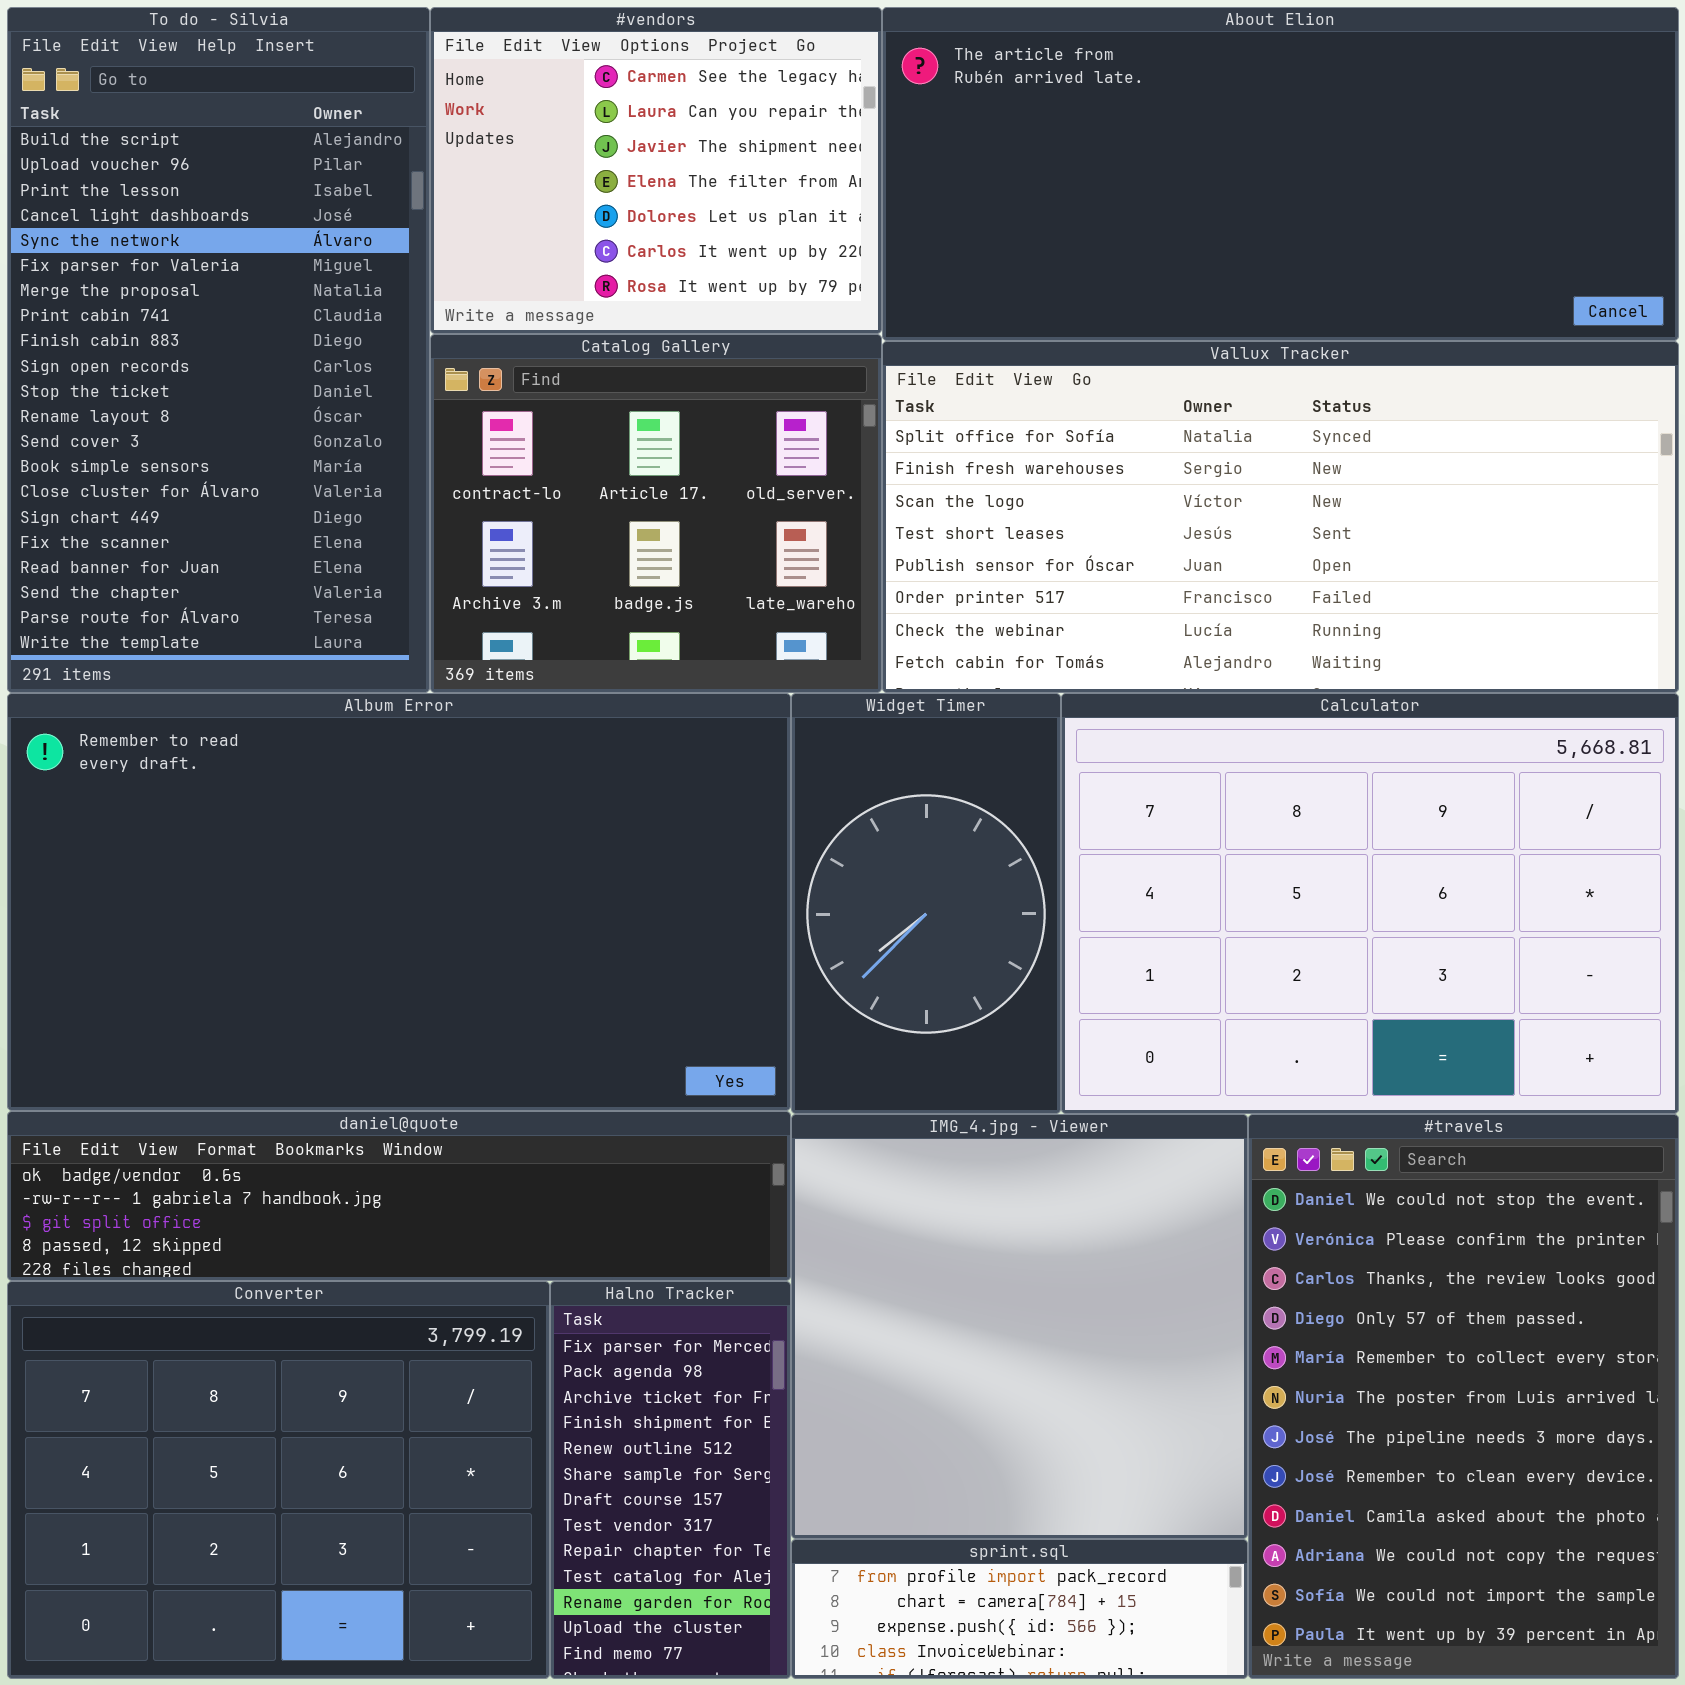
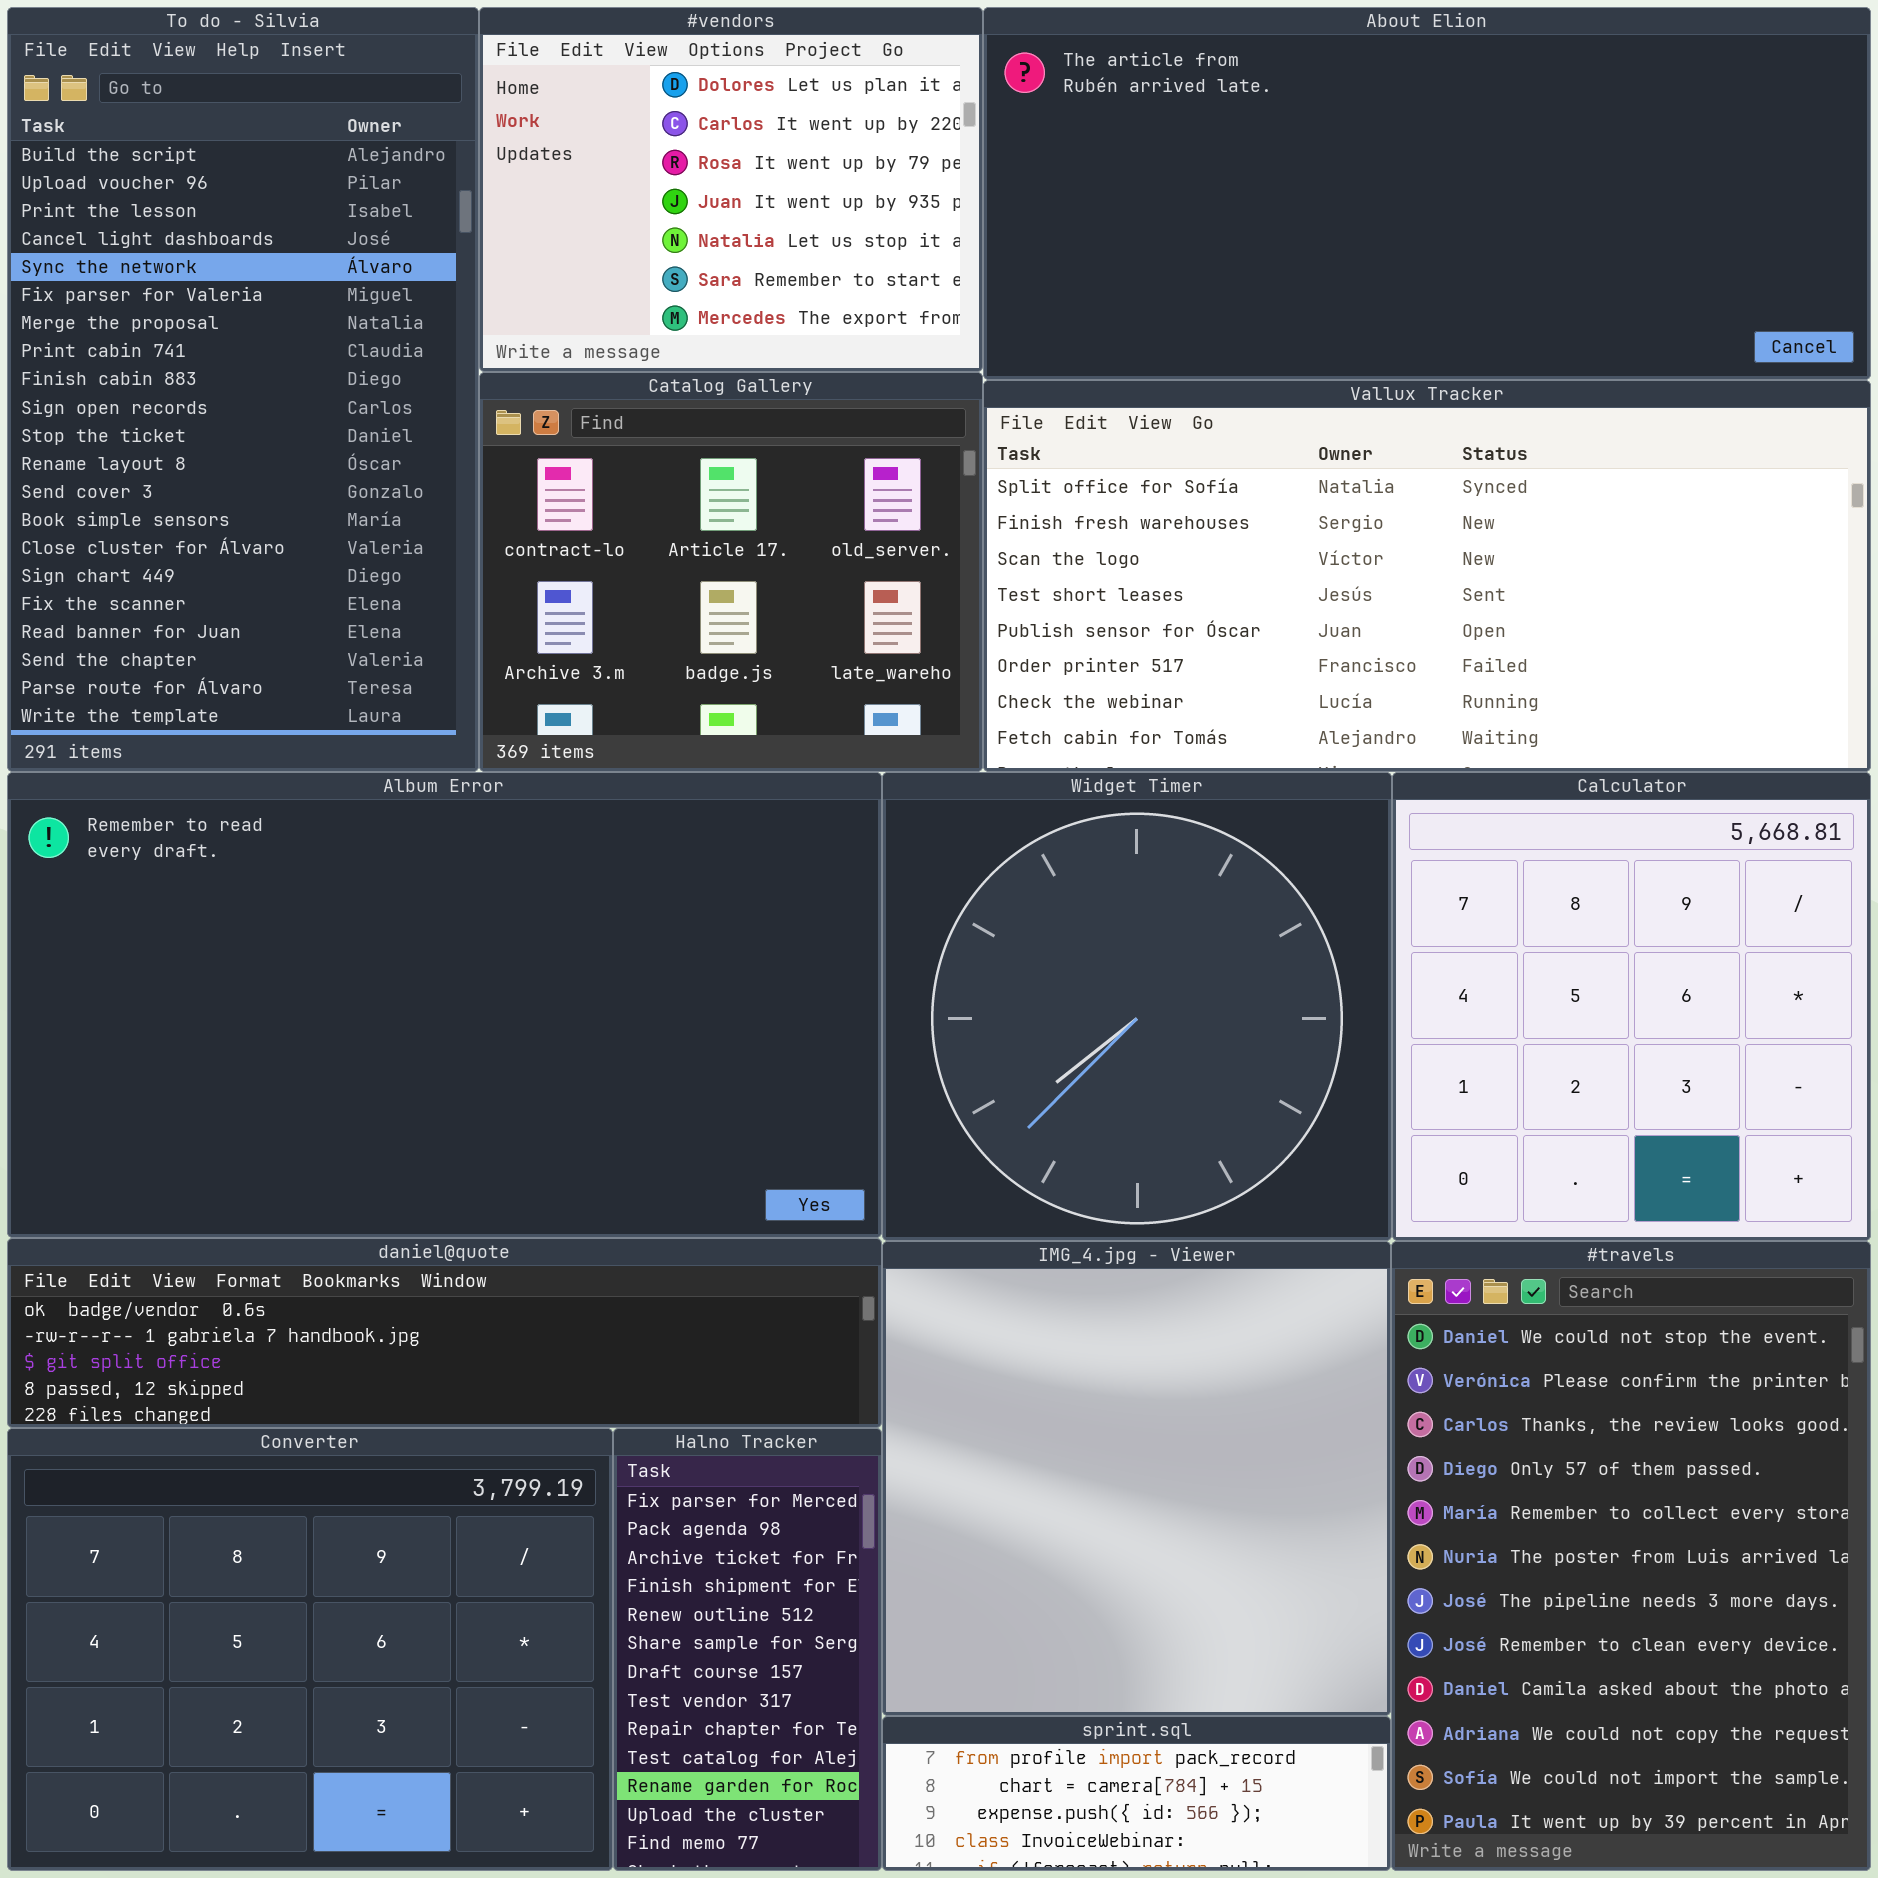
#vendors: [430,7,882,334] -> [479,7,983,372], scrolled down 4 rows
Widget Timer: [791,693,1061,1114] -> [882,772,1392,1241], resized
Calculator: [1061,693,1679,1114] -> [1392,772,1871,1241], resized

